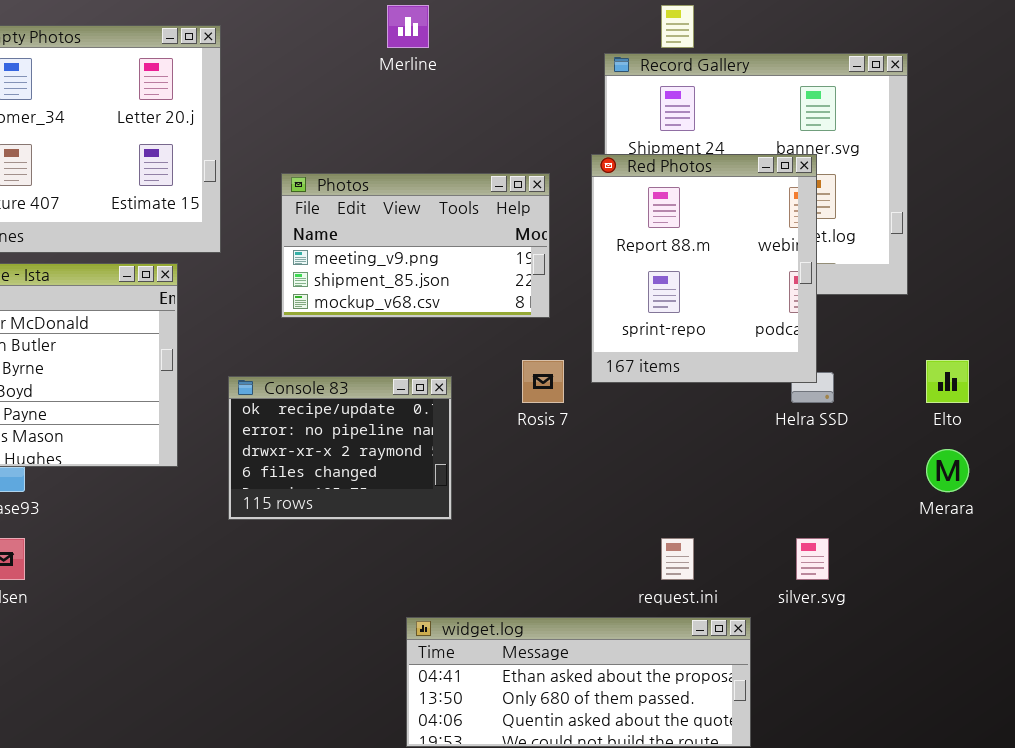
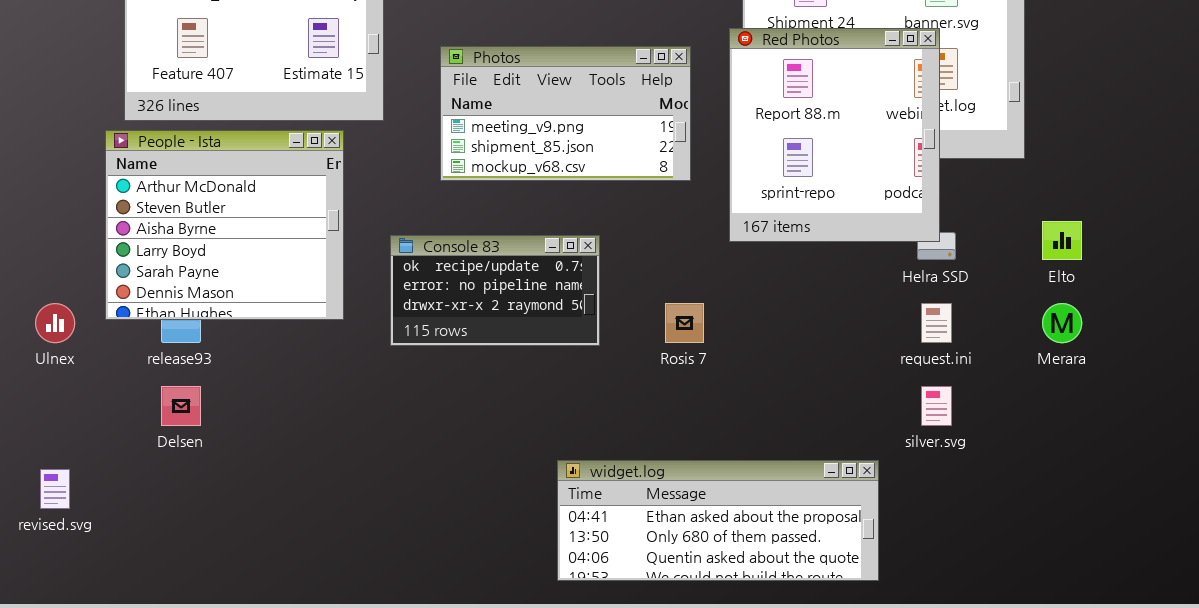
Rosis 7: [522,360,564,403] -> [665,303,704,343], moved
Console 83: [228,376,452,520] -> [390,235,600,346], resized
request.ini: [661,538,694,580] -> [921,303,952,343], moved

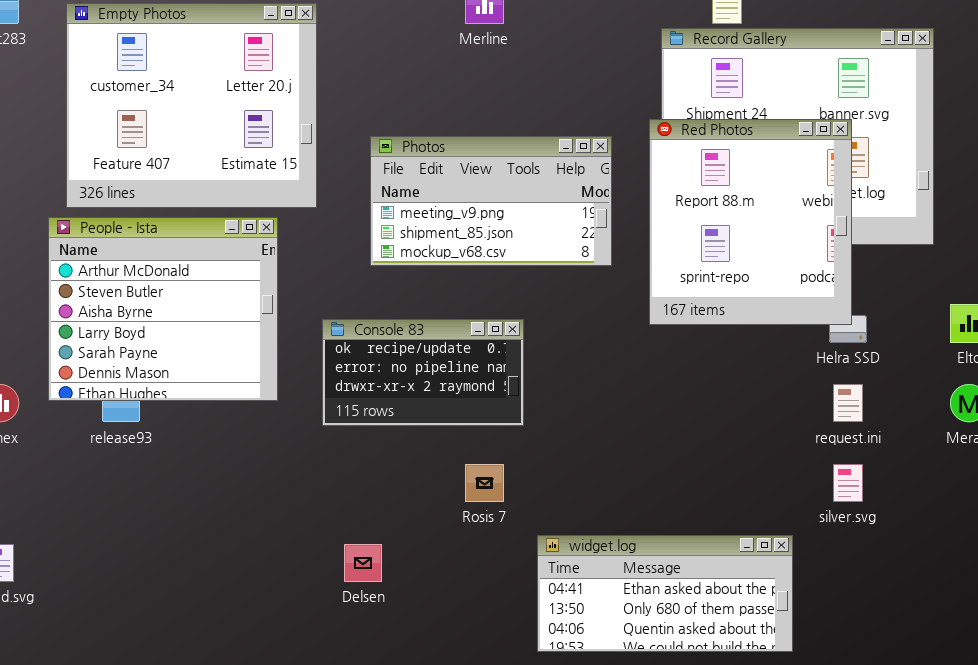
Rosis 7: [665,303,704,343] -> [465,464,504,502], moved
Delsen: [161,386,201,426] -> [344,544,382,582], moved
widget.log: [557,460,879,581] -> [537,535,793,652], resized

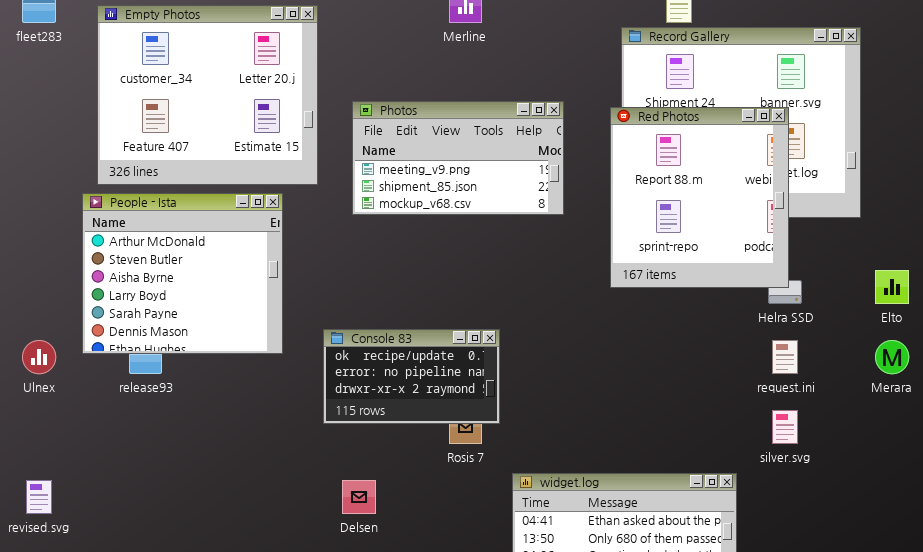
Photos: [370,136,612,266] -> [352,101,564,215], moved
Console 83: [322,319,524,426] -> [323,329,500,424], moved

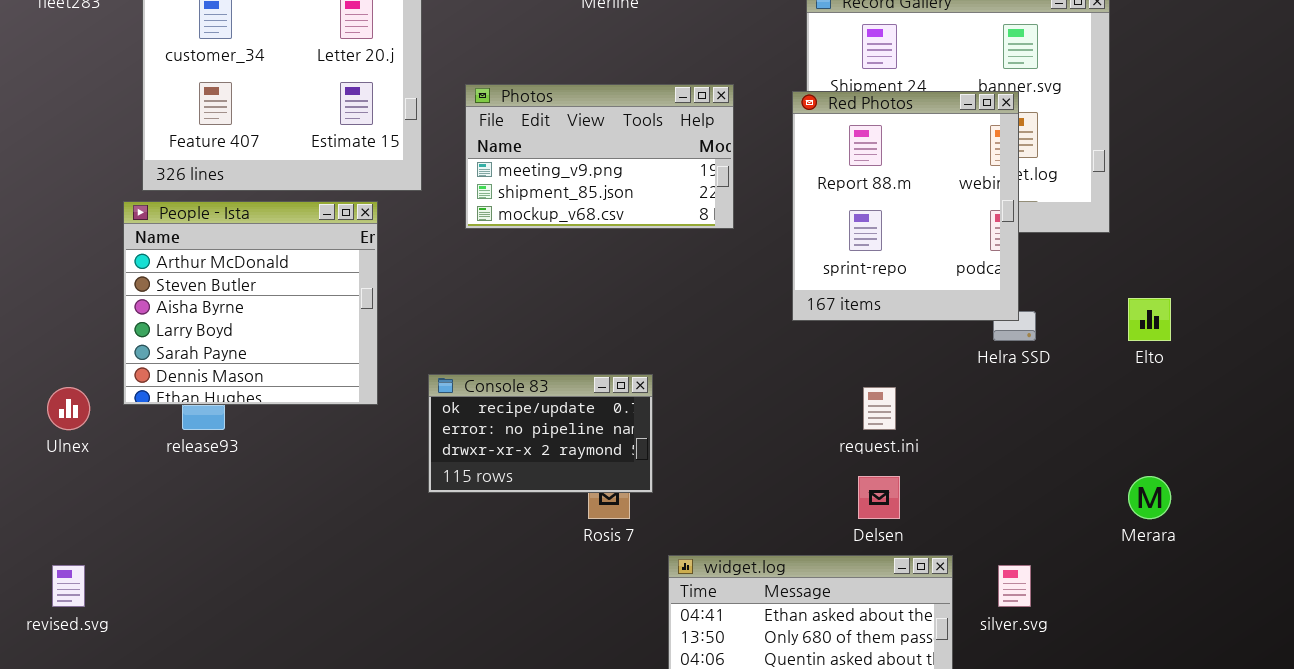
request.ini: [772,340,798,374] -> [863,387,896,430], moved
Merara: [875,340,909,374] -> [1128,476,1171,519], moved
silver.svg: [772,410,798,444] -> [998,565,1031,607], moved
Delsen: [342,480,376,514] -> [858,476,900,519], moved

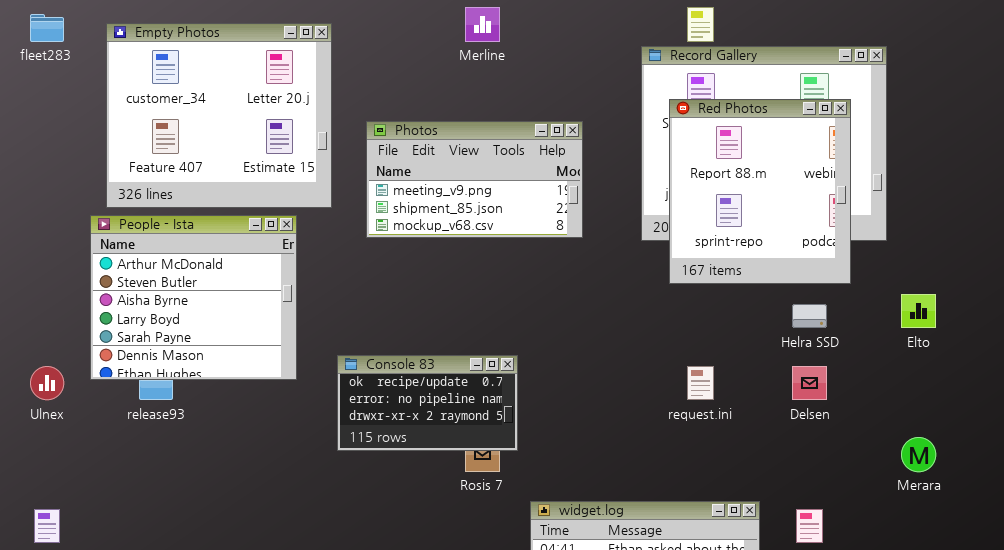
Red Photos: [792,91,1019,321] -> [669,99,851,284], moved
Delsen: [858,476,900,519] -> [792,366,827,400], moved

